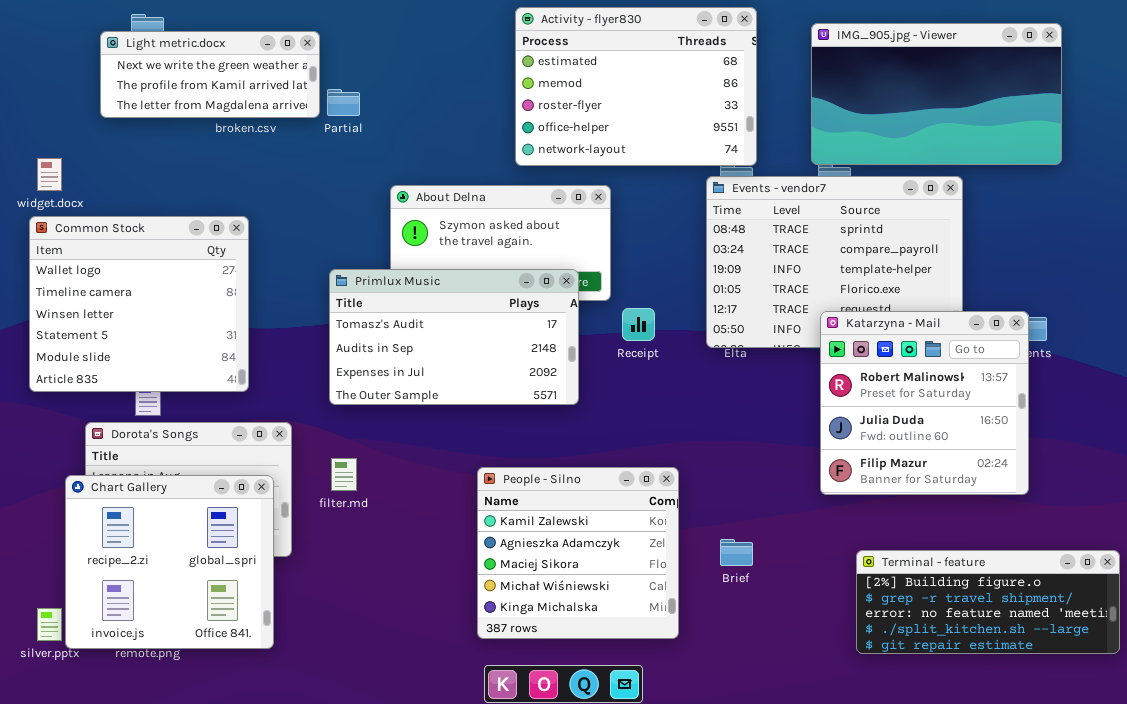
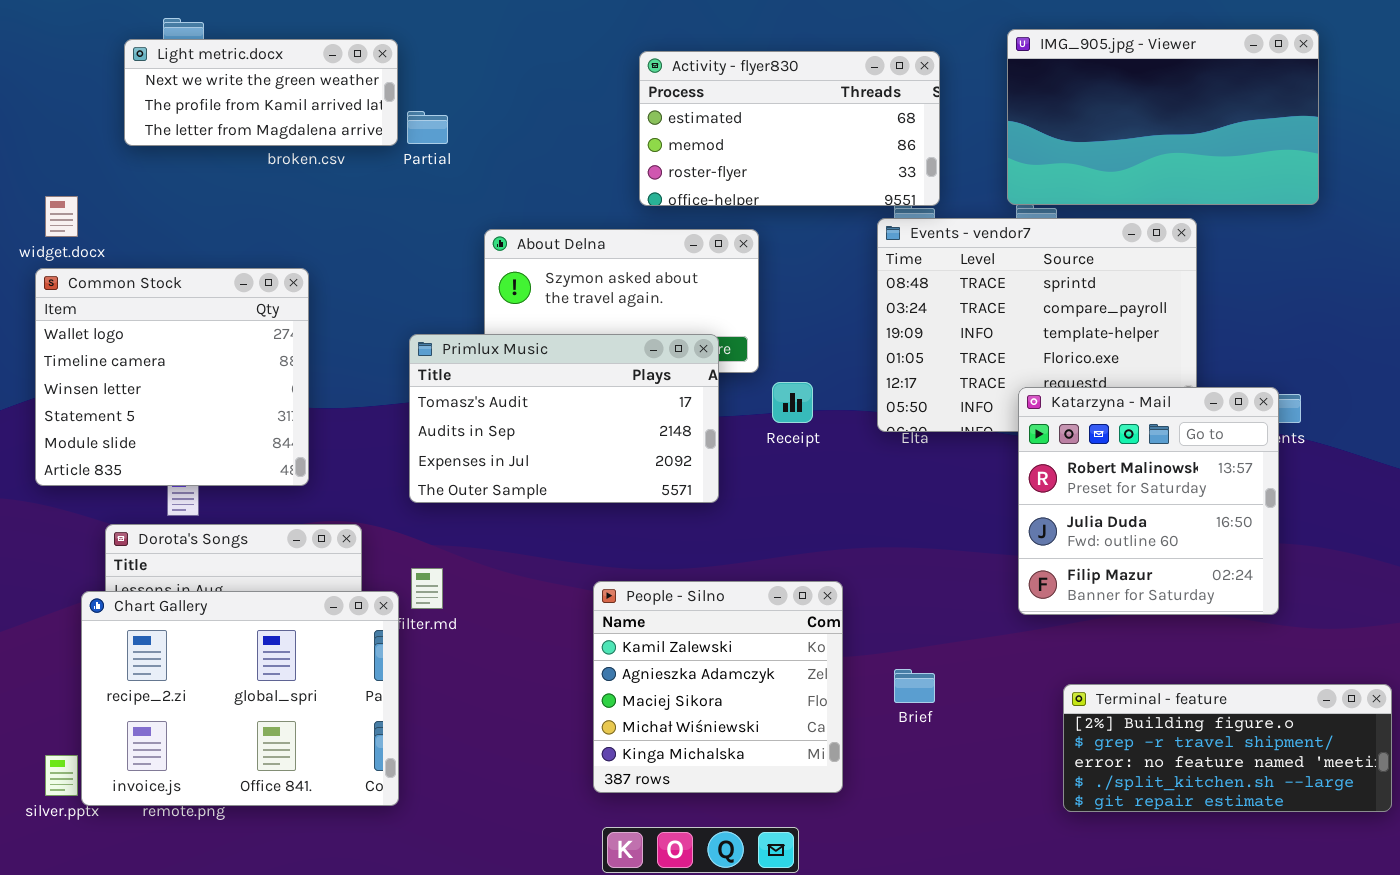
Activity - flyer830: [515,7,757,166] -> [639,51,940,206], resized
Chart Gallery: [65,475,274,649] -> [81,591,399,806], resized

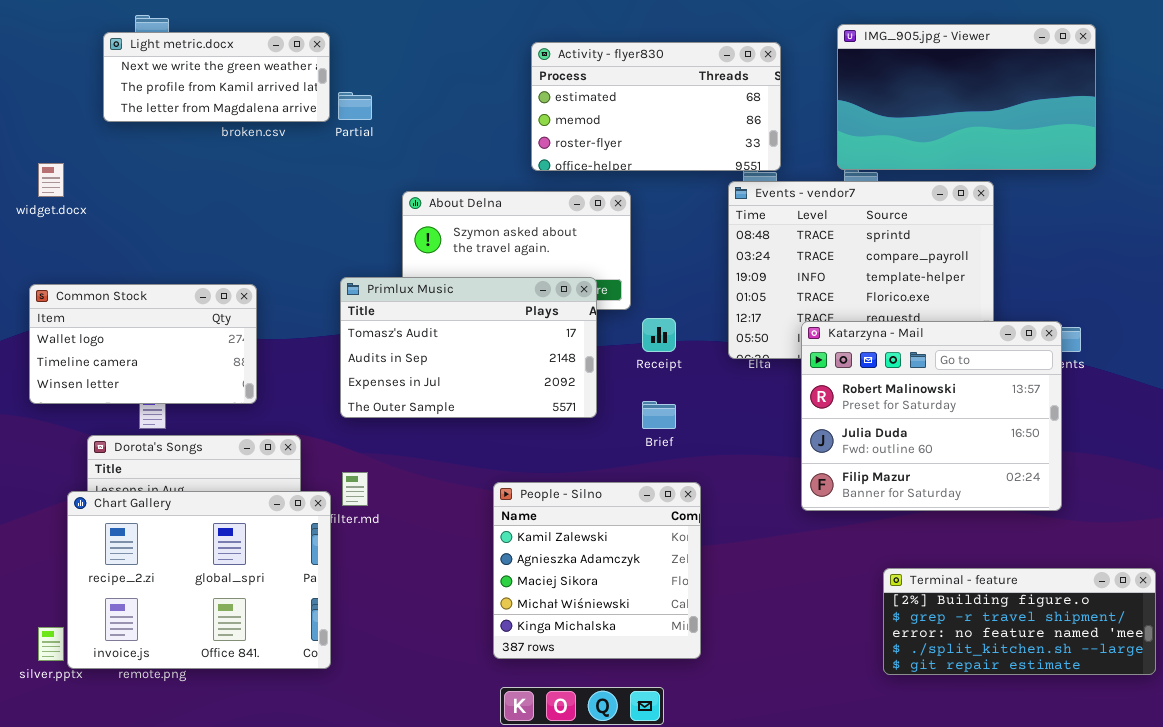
Common Stock: [35,268,309,486] -> [29,284,257,404], resized
Katarzyna - Mail: [1018,387,1279,615] -> [801,321,1062,511], resized
Brief: [894,669,935,703] -> [642,401,676,429], moved

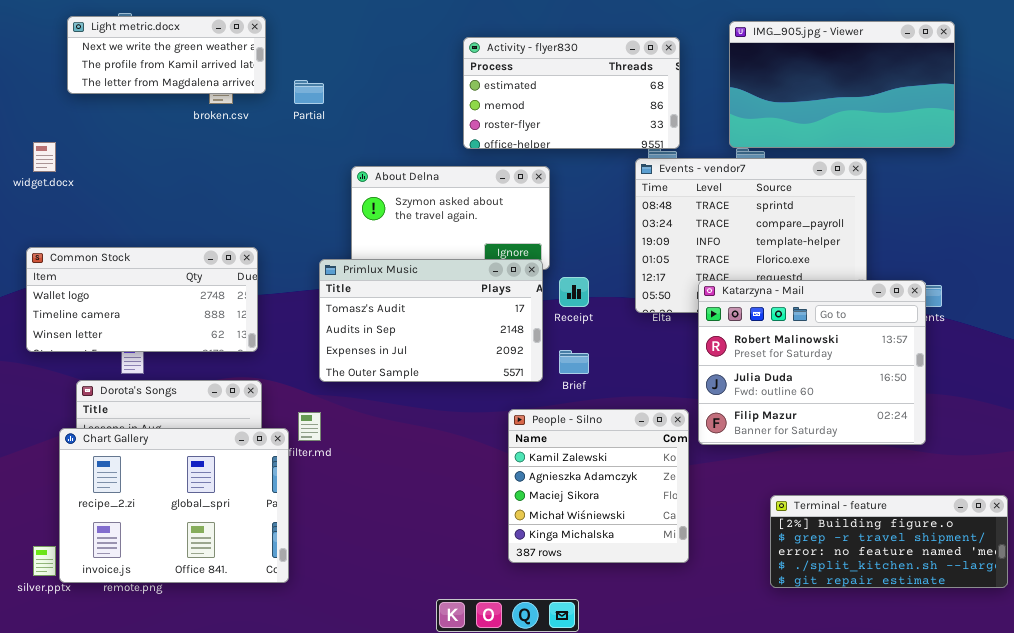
Light metric.docx: [103,32,330,122] -> [67,16,266,94], moved
Primlux Music: [340,277,597,418] -> [319,259,543,382], moved
Common Stock: [29,284,257,404] -> [26,247,258,352], resized
People - Silno: [493,482,701,659] -> [508,409,689,563], moved

